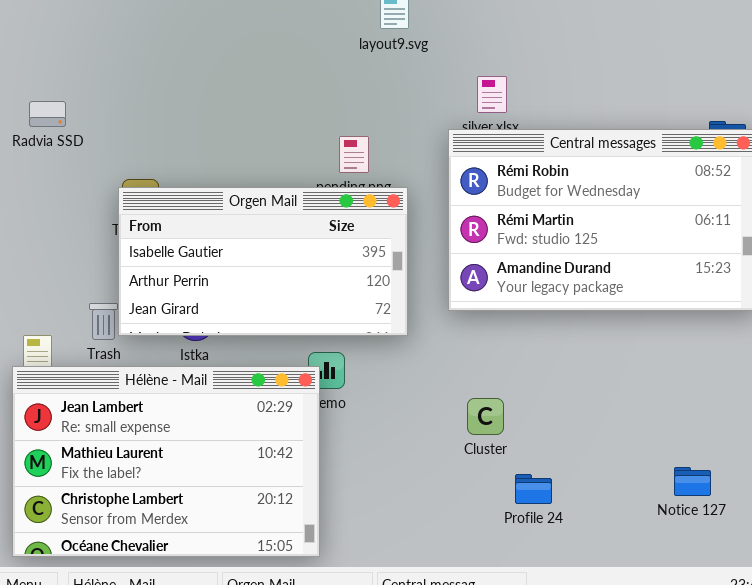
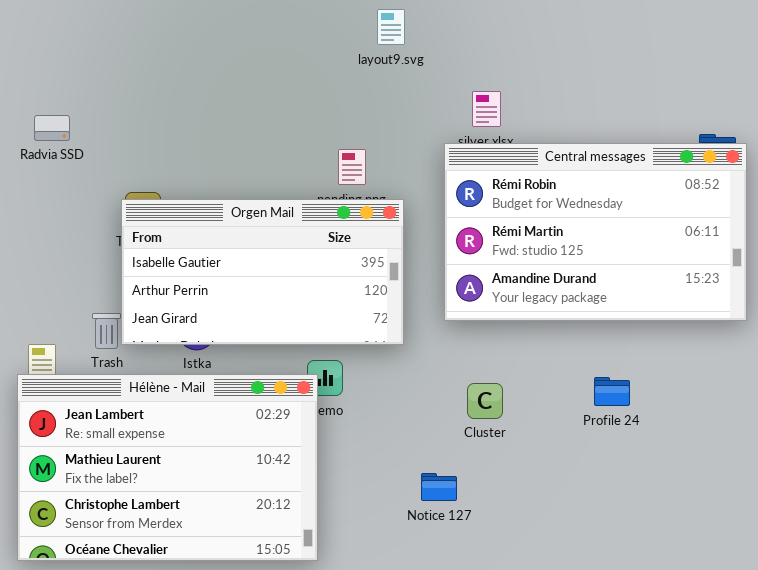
Cluster: [467,398,504,435] -> [467,383,503,419], moved
Notice 127: [674,467,711,496] -> [421,473,457,501], moved
Profile 24: [515,474,552,504] -> [594,377,630,406], moved

